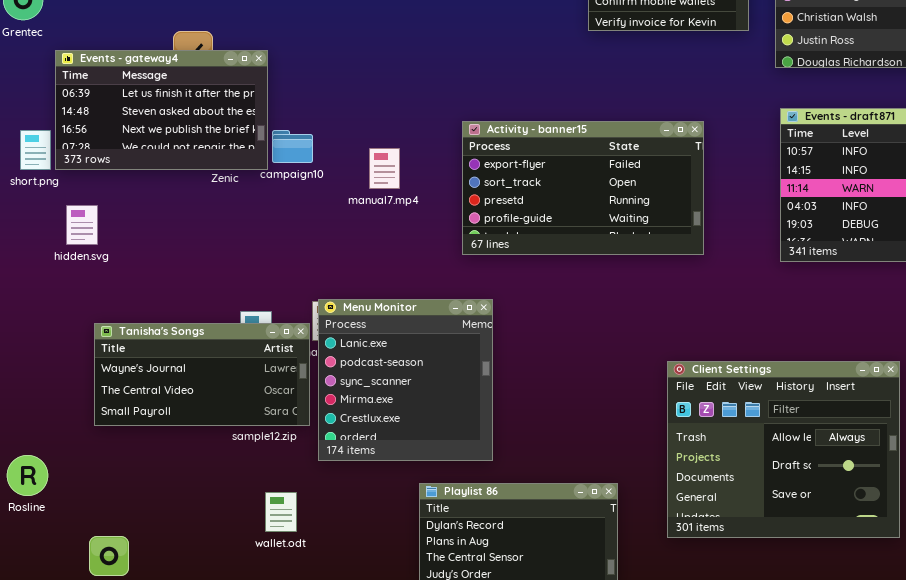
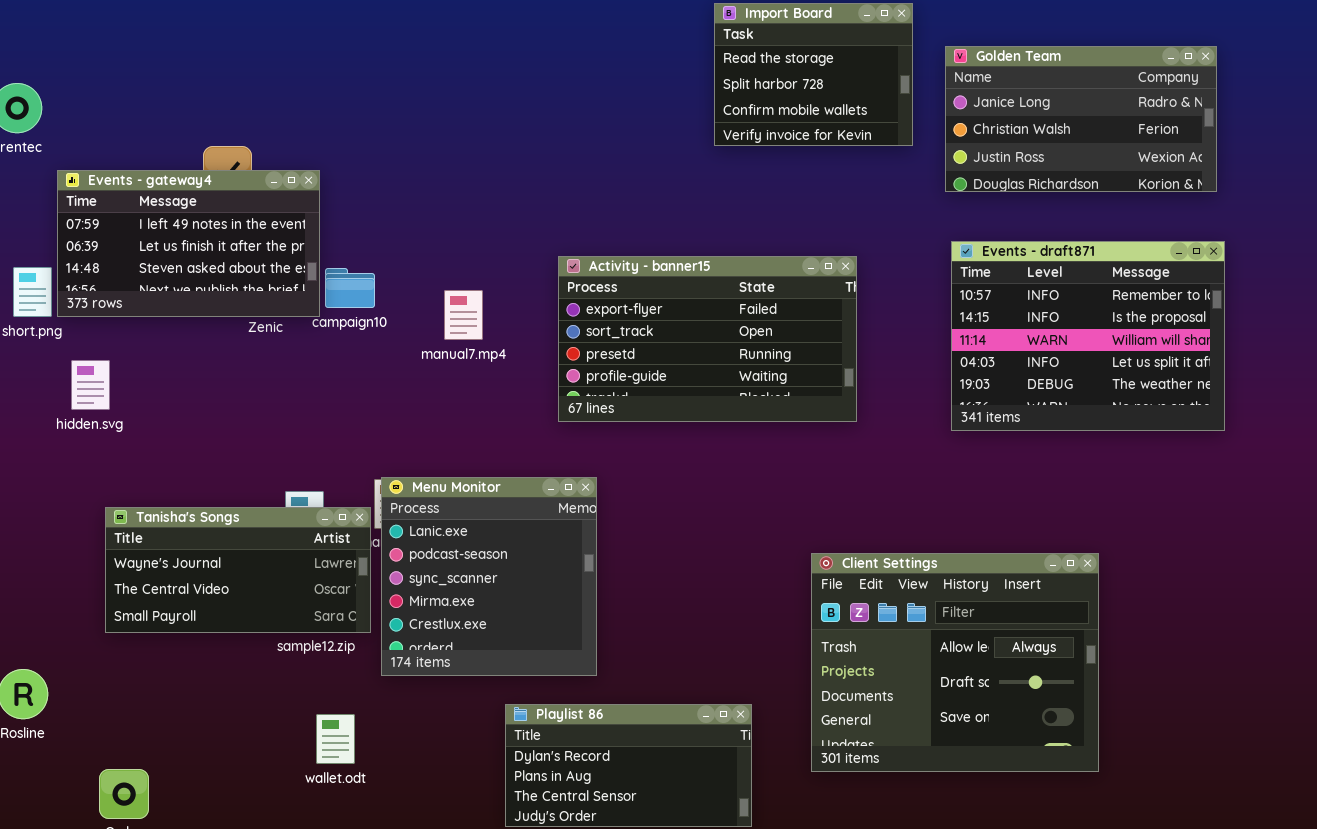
Events - gateway4: [55,50,268,170] -> [57,170,320,317], scrolled up 1 row

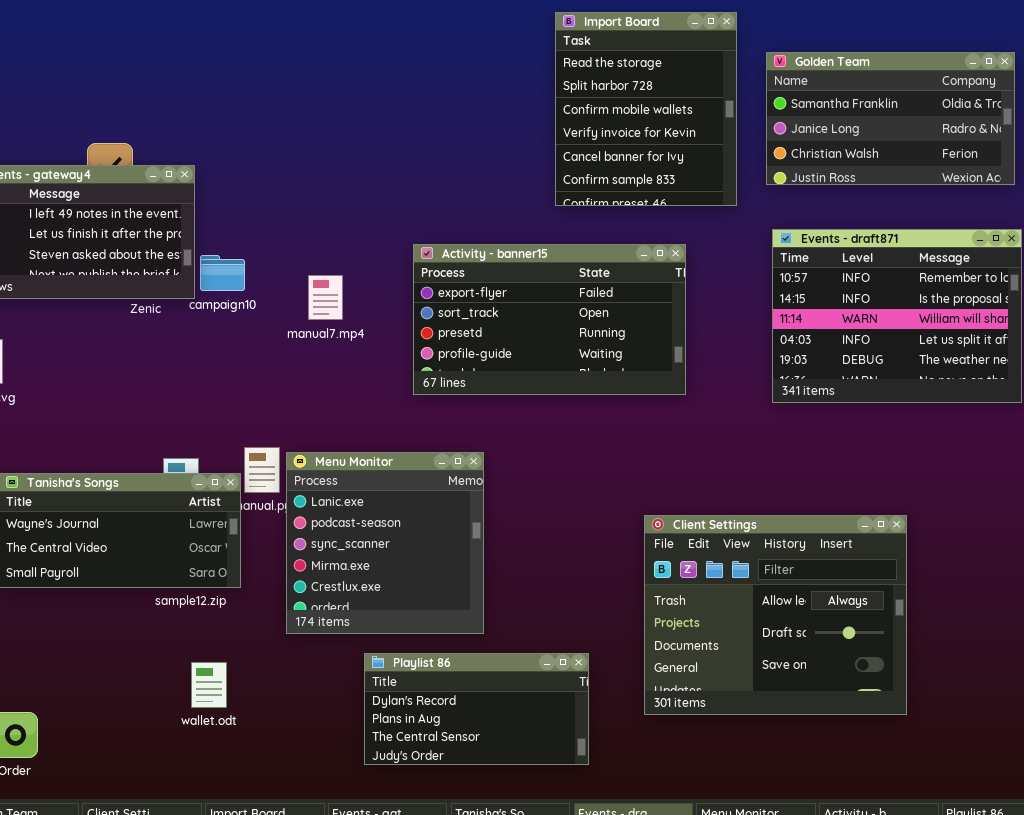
Import Board: [714,3,913,146] -> [555,12,737,206], resized
Golden Team: [945,46,1217,192] -> [766,52,1015,185], scrolled up 1 row
Menu Monitor: [381,477,597,676] -> [286,452,484,634], moved

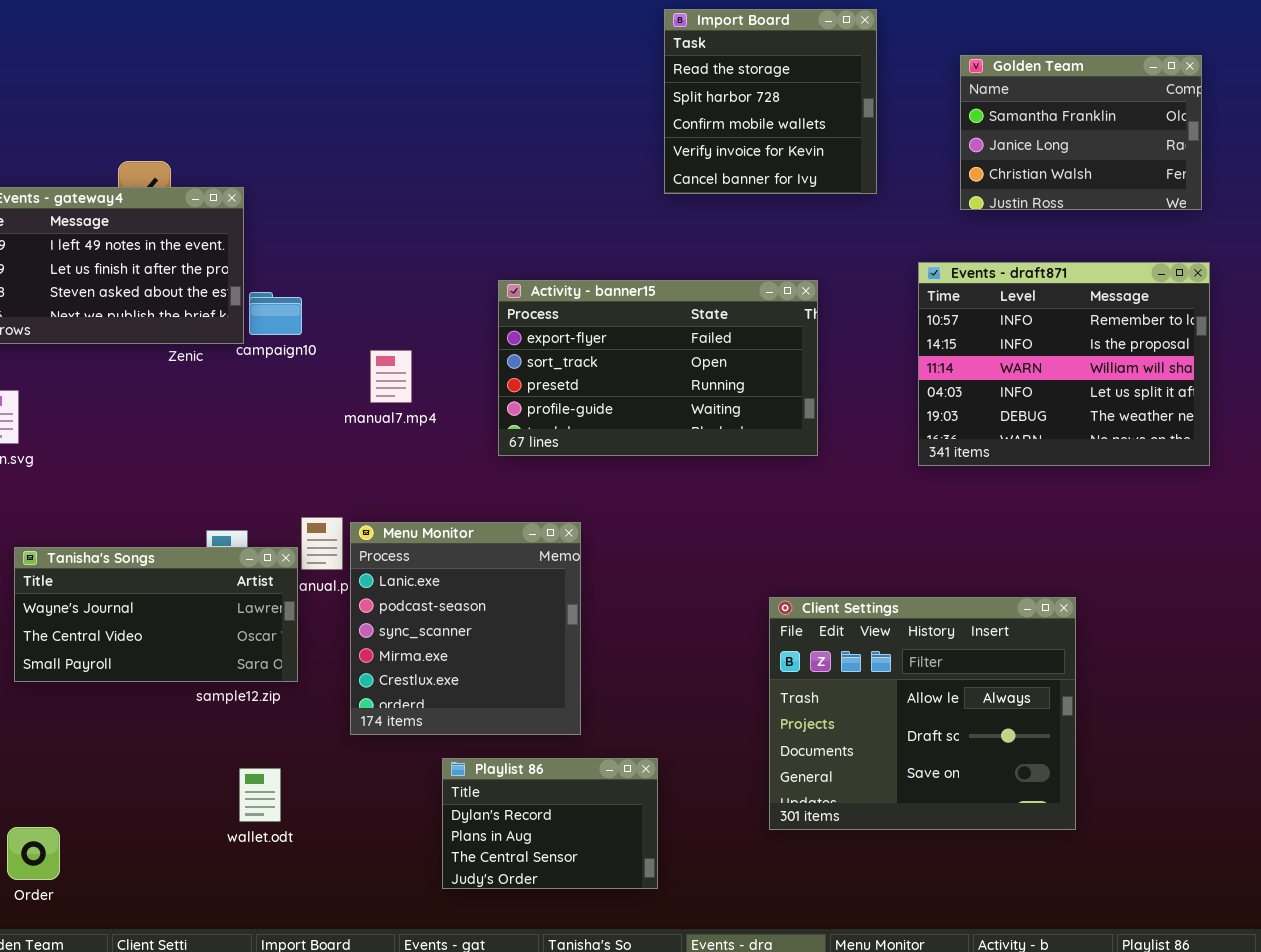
Import Board: [555,12,737,206] -> [664,9,877,194], resized
Golden Team: [766,52,1015,185] -> [960,55,1202,210], resized
manual7.mp4: [308,275,343,320] -> [370,350,412,403], moved
Playlist 86: [364,653,589,765] -> [442,758,658,889], resized

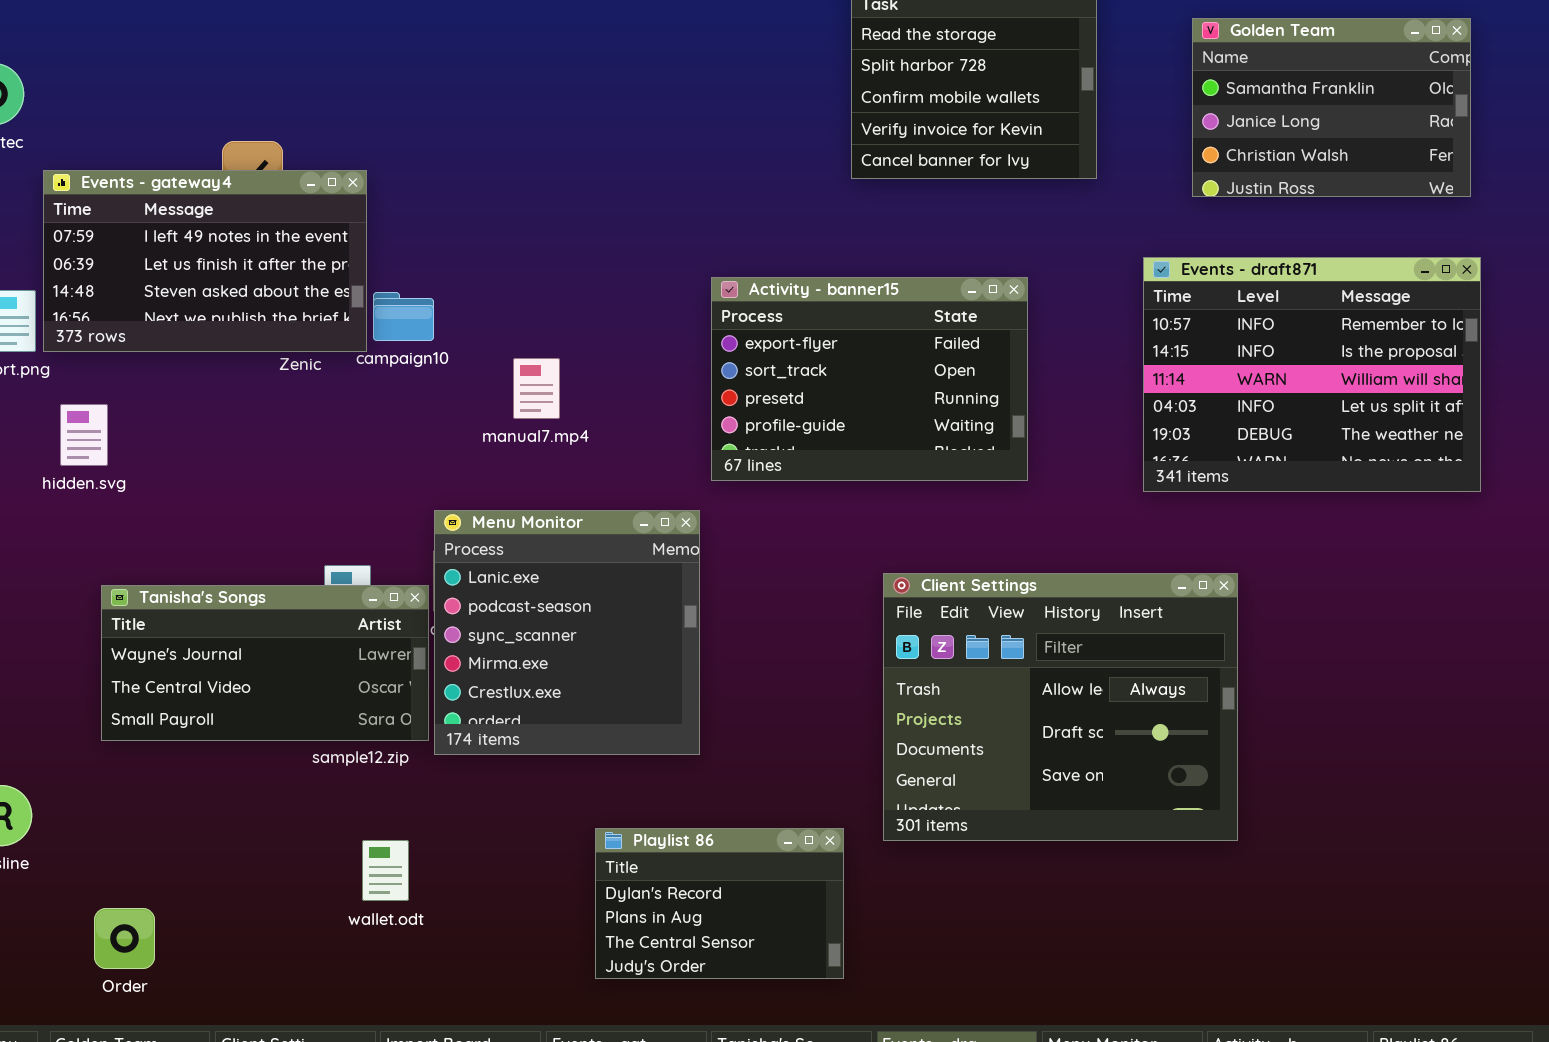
Activity - banner15: [498,280,818,456] -> [711,277,1028,481], resized
Menu Monitor: [350,522,581,735] -> [434,510,700,755], moved
Client Settings: [769,597,1076,830] -> [883,573,1238,841], moved

